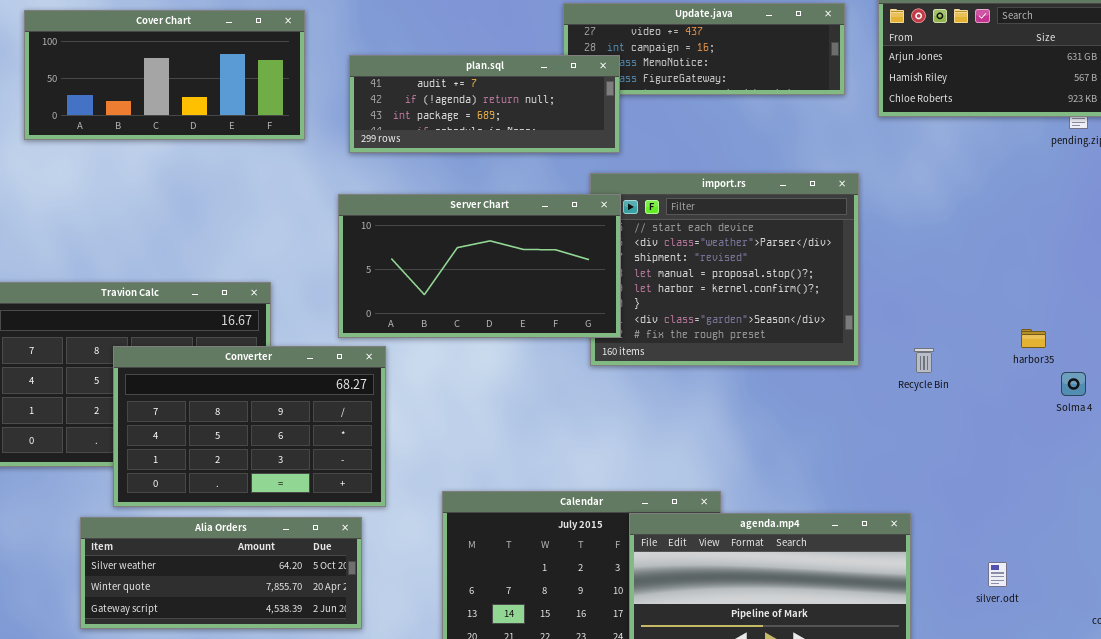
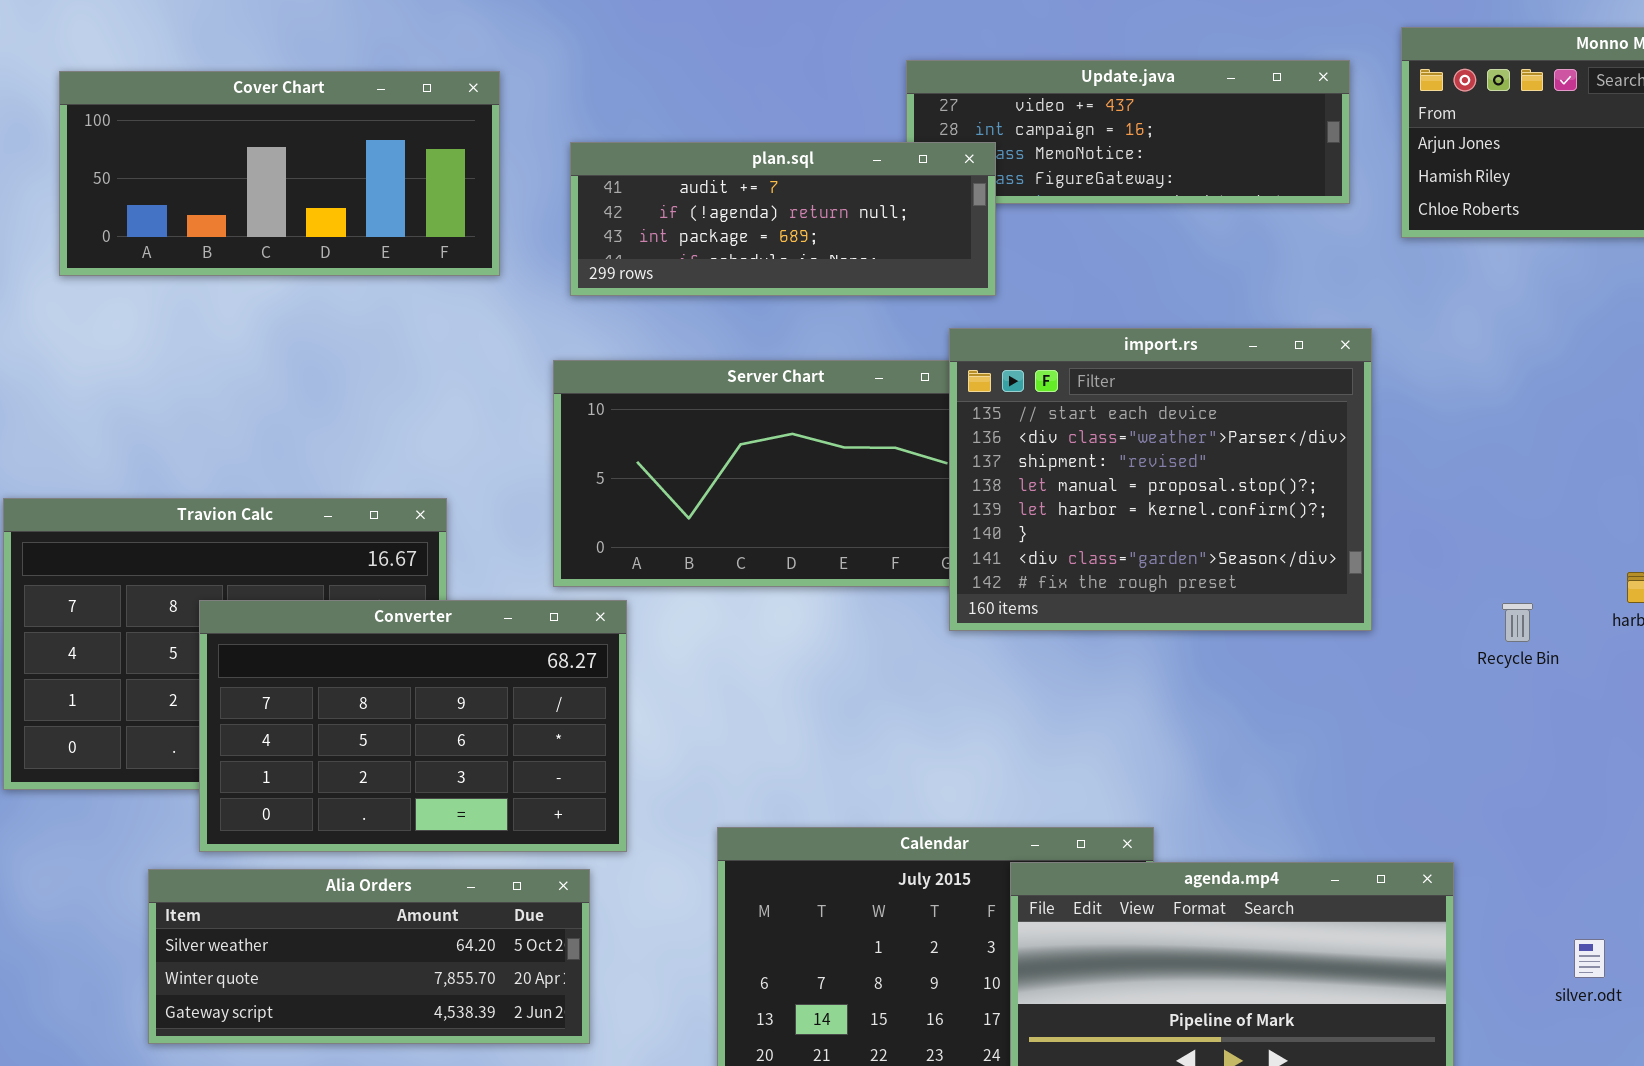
import.rs: [590,173,859,366] -> [949,328,1372,631], raised
Recycle Bin: [914,348,934,373] -> [1502,603,1533,642], moved

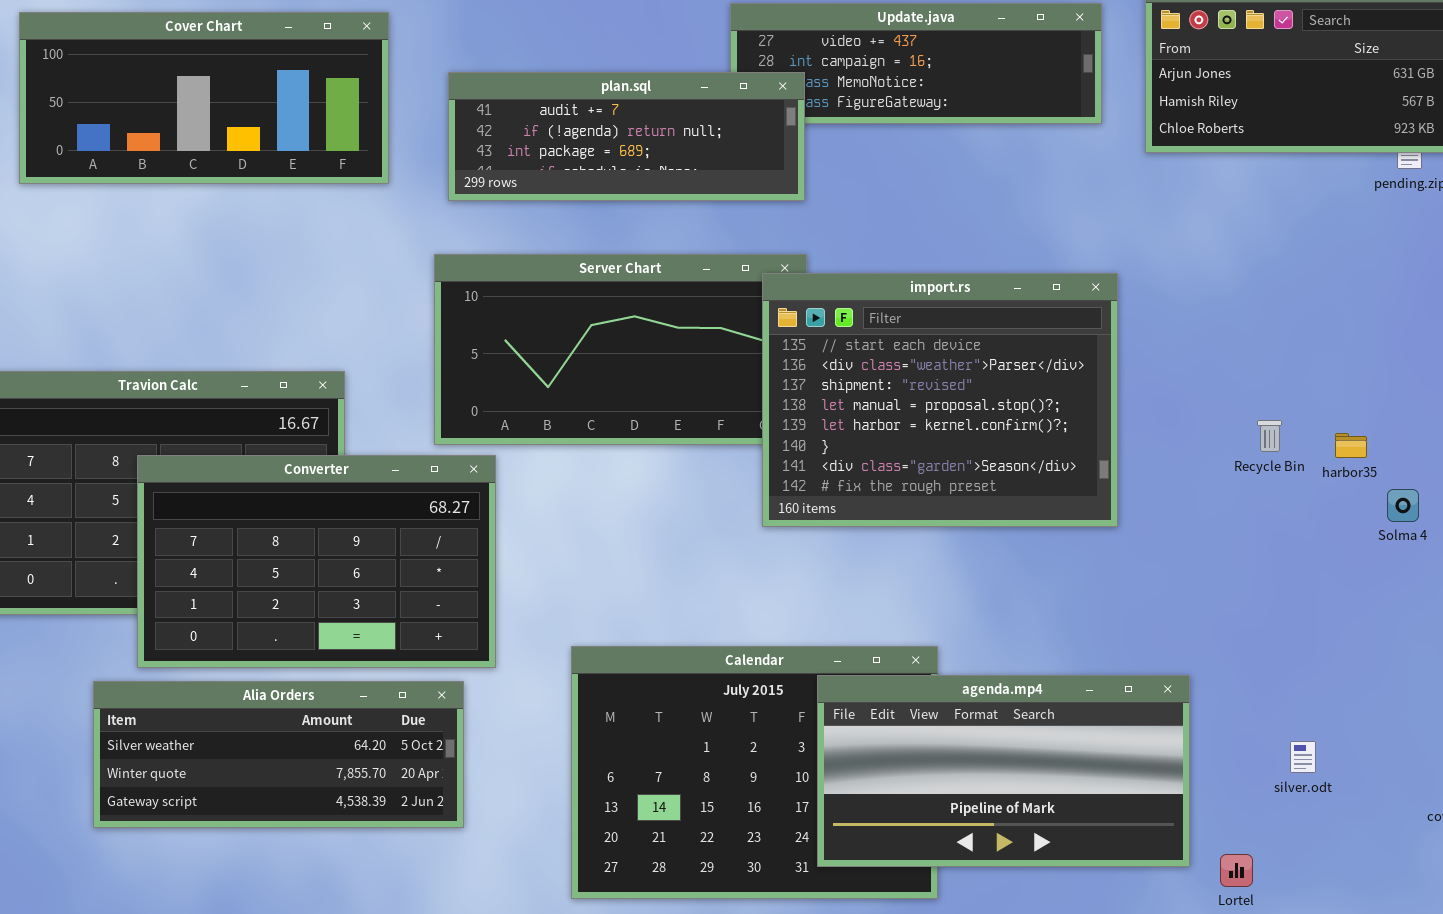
import.rs: [949,328,1372,631] -> [762,273,1118,527], moved
Recycle Bin: [1502,603,1533,642] -> [1257,420,1282,452], moved

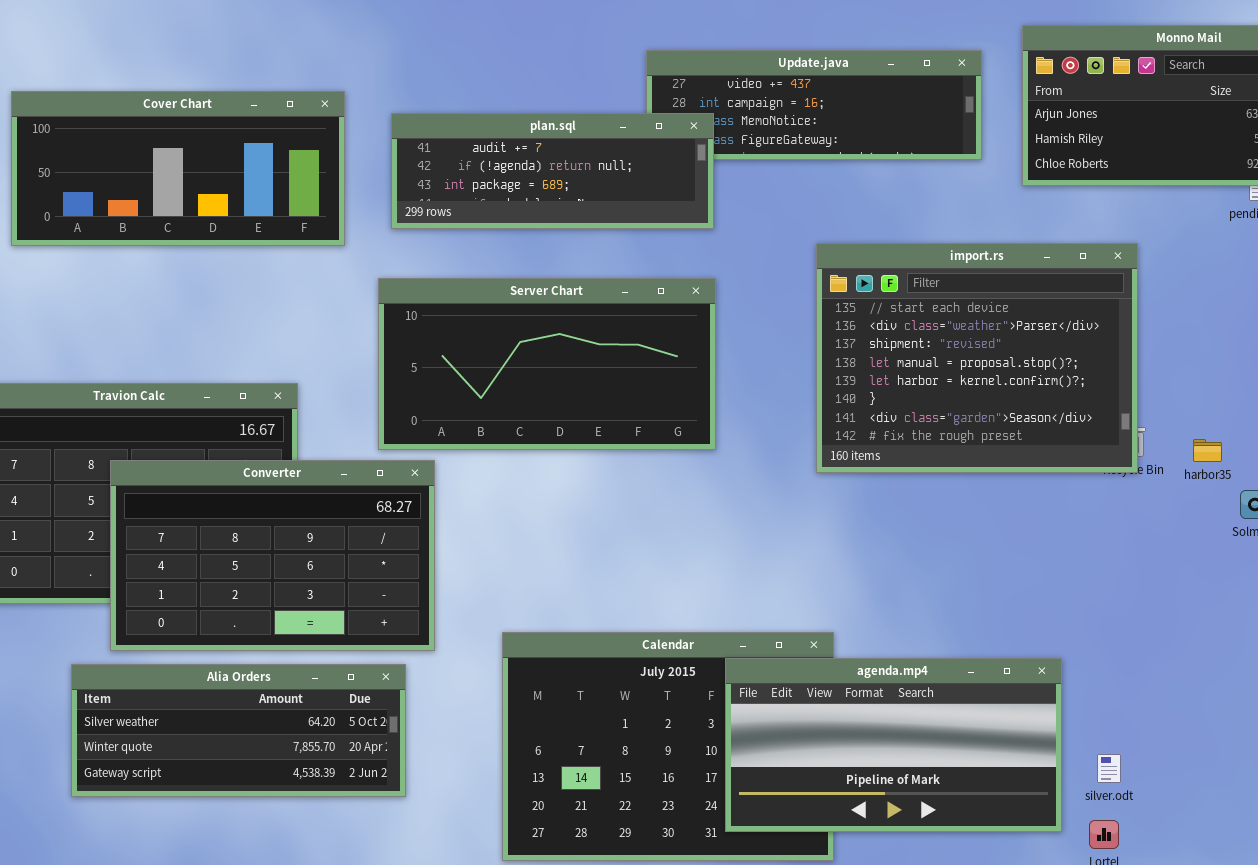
Cover Chart: [19,12,389,184] -> [11,91,345,246], moved
import.rs: [762,273,1118,527] -> [816,243,1138,473], moved
silver.odt: [1290,741,1316,773] -> [1097,754,1121,783], moved

